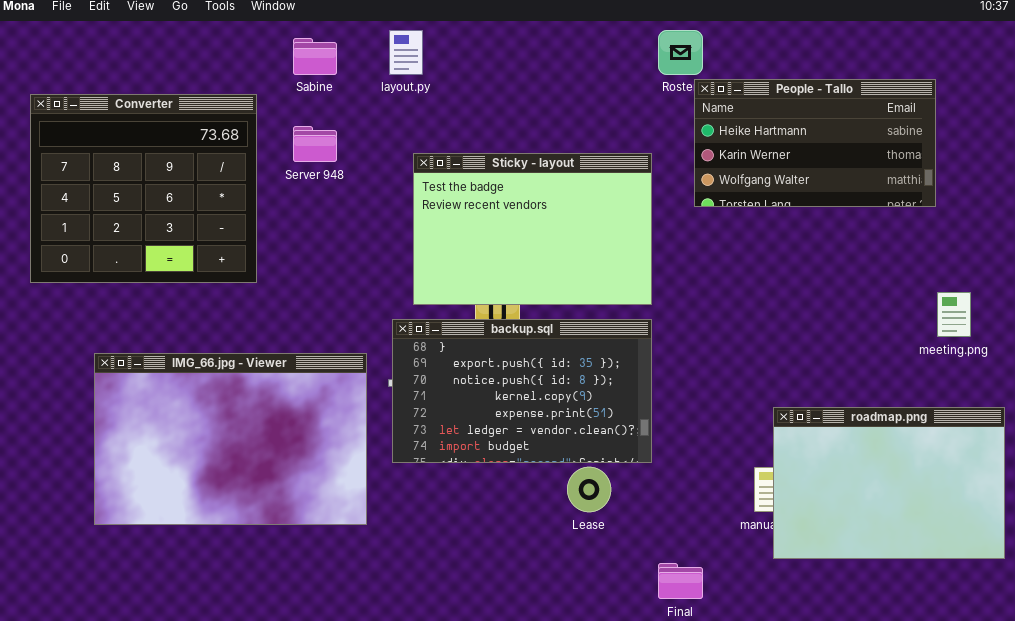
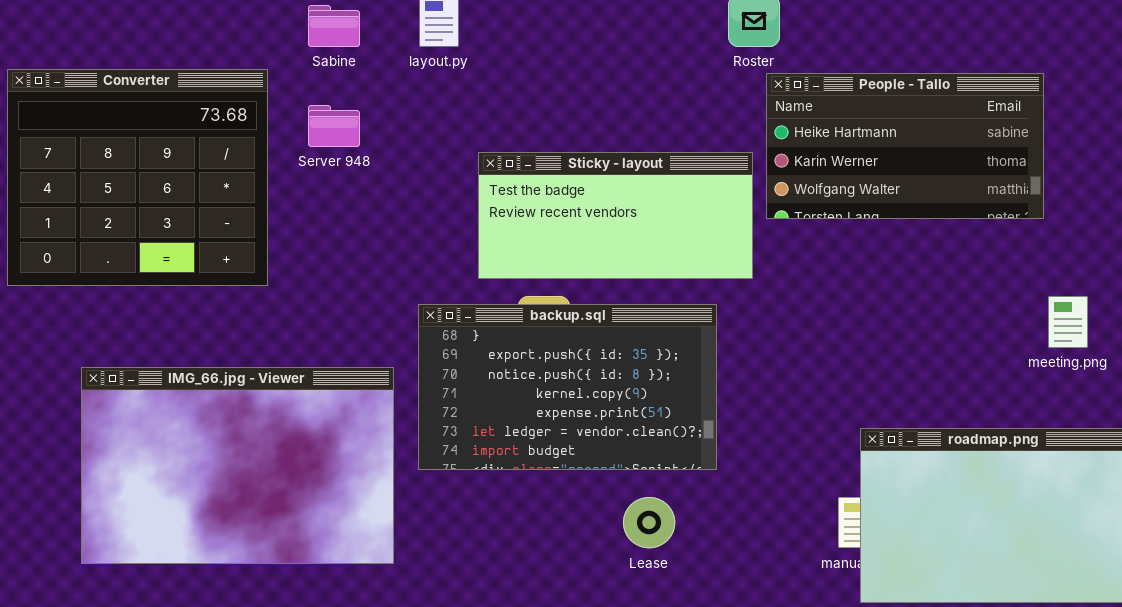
People - Tallo: [694,79,936,207] -> [766,73,1044,219], moved
Sticky - layout: [413,153,652,305] -> [478,152,753,279], moved, resized
backup.sql: [392,319,652,463] -> [418,304,717,470], moved

